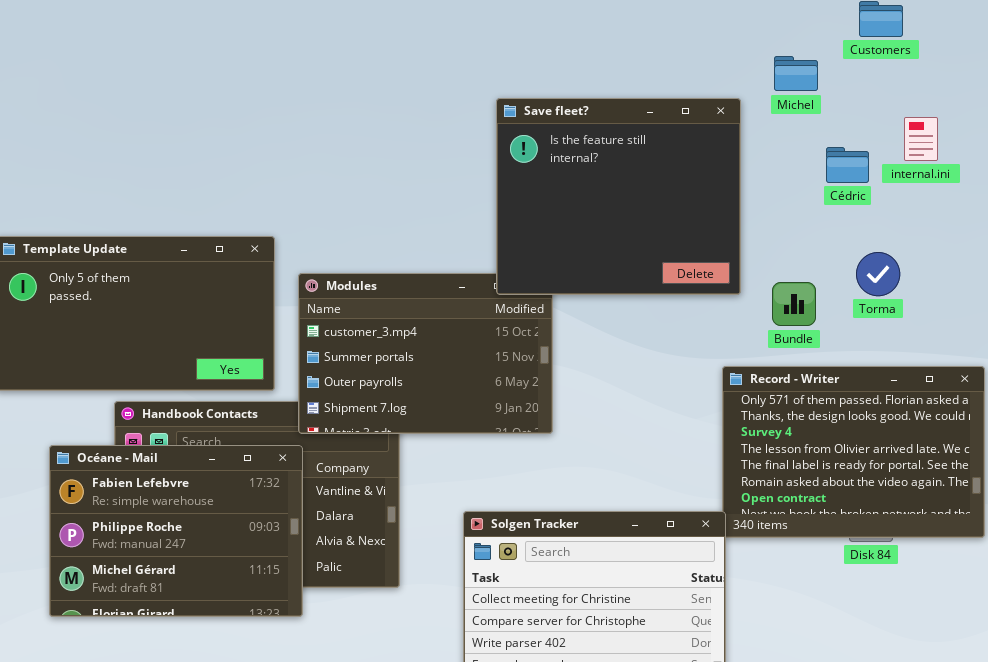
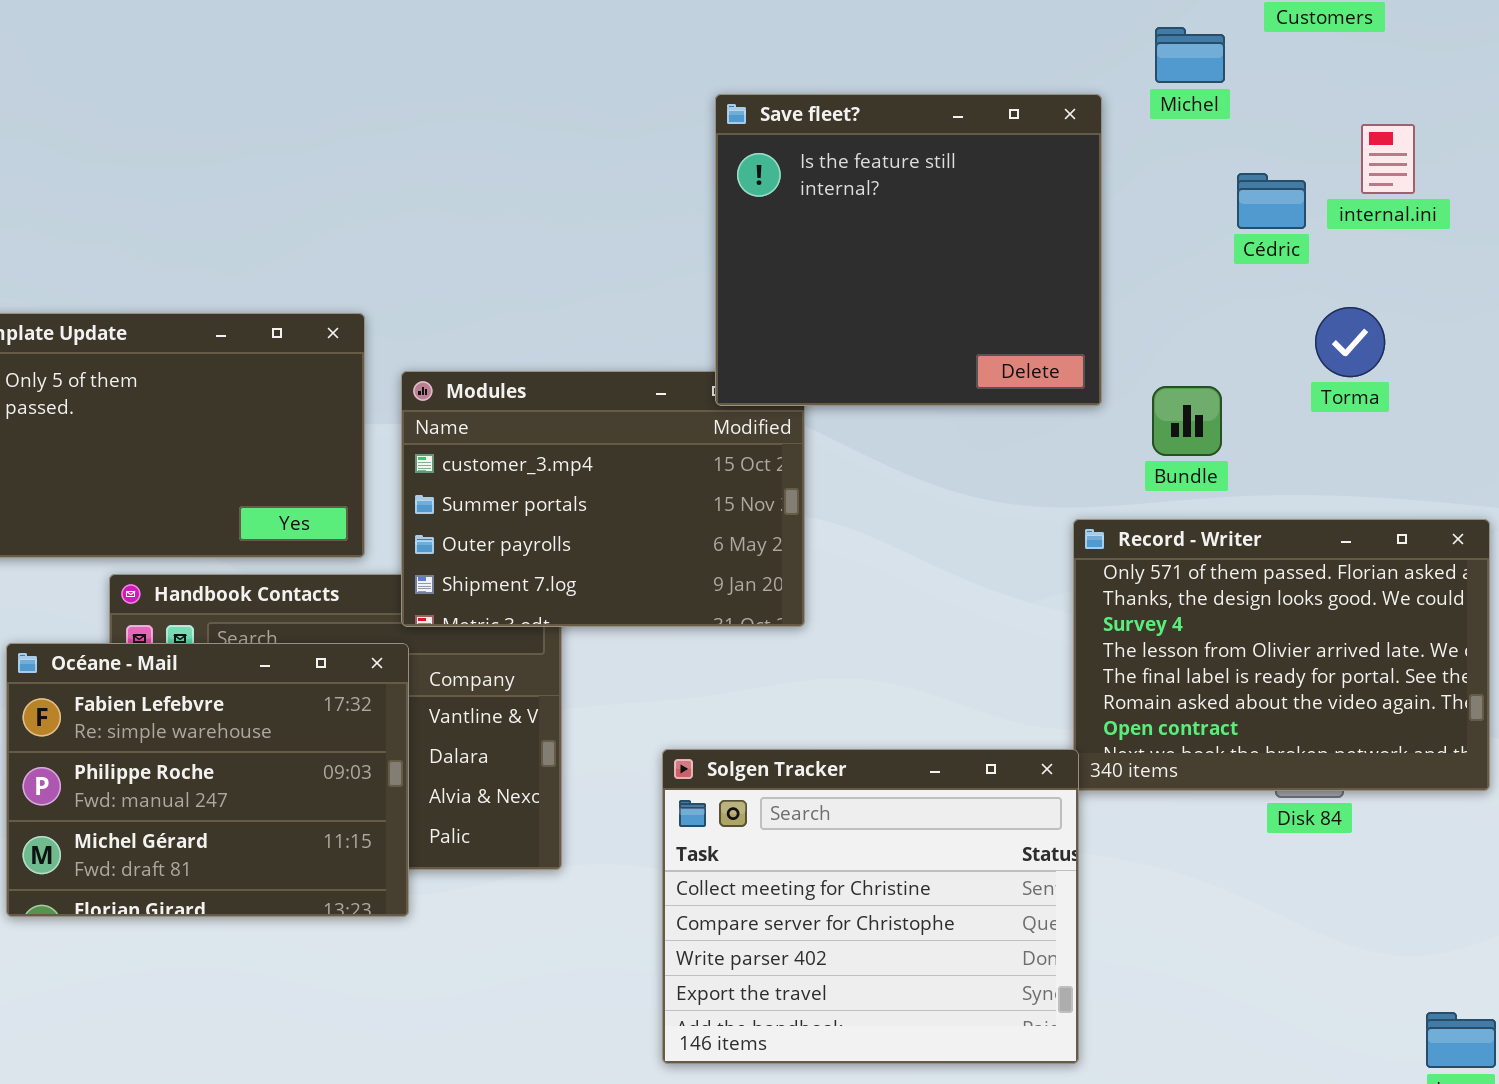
Torma: [856,252,900,296] -> [1315,307,1385,377], moved

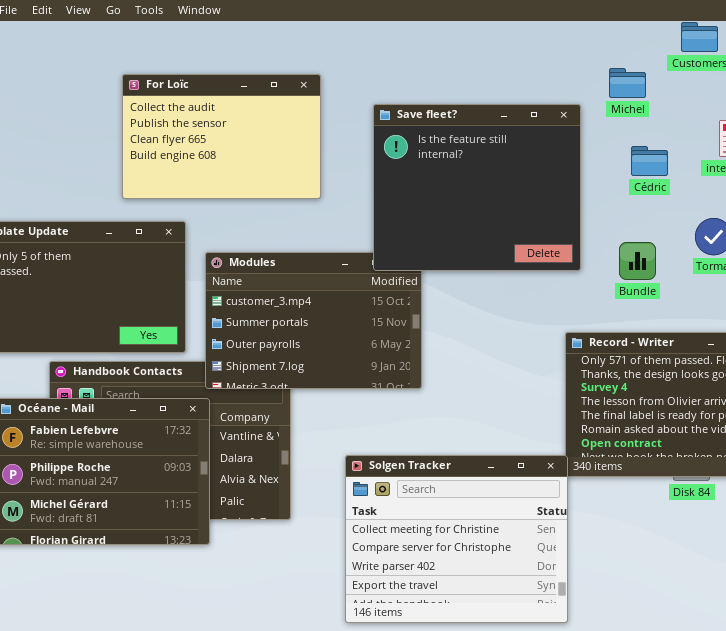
For Loïc: none -> [122,74,321,199], opened
Cédric: [1237,173,1306,229] -> [631,146,668,176], moved
Bundle: [1152,386,1222,456] -> [619,242,656,280], moved

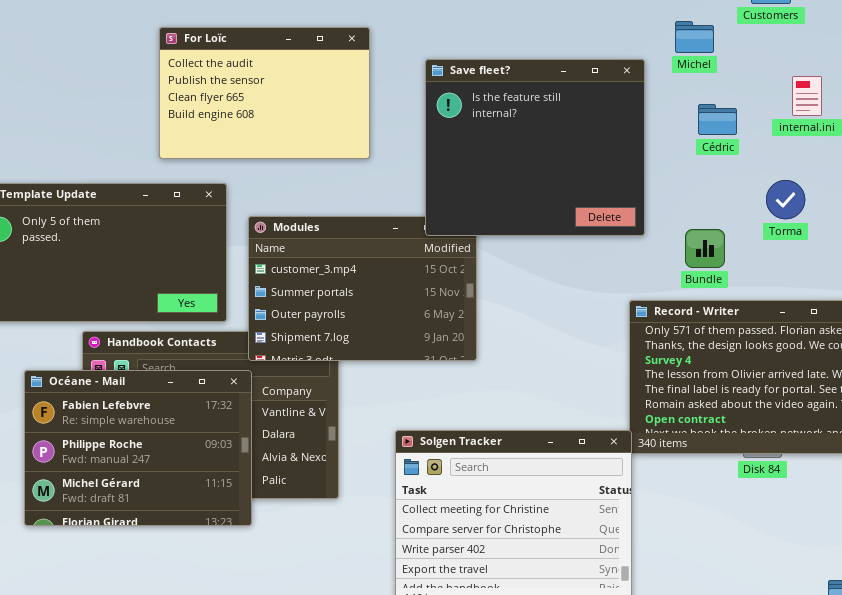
Bundle: [619,242,656,280] -> [685,229,725,268], moved

